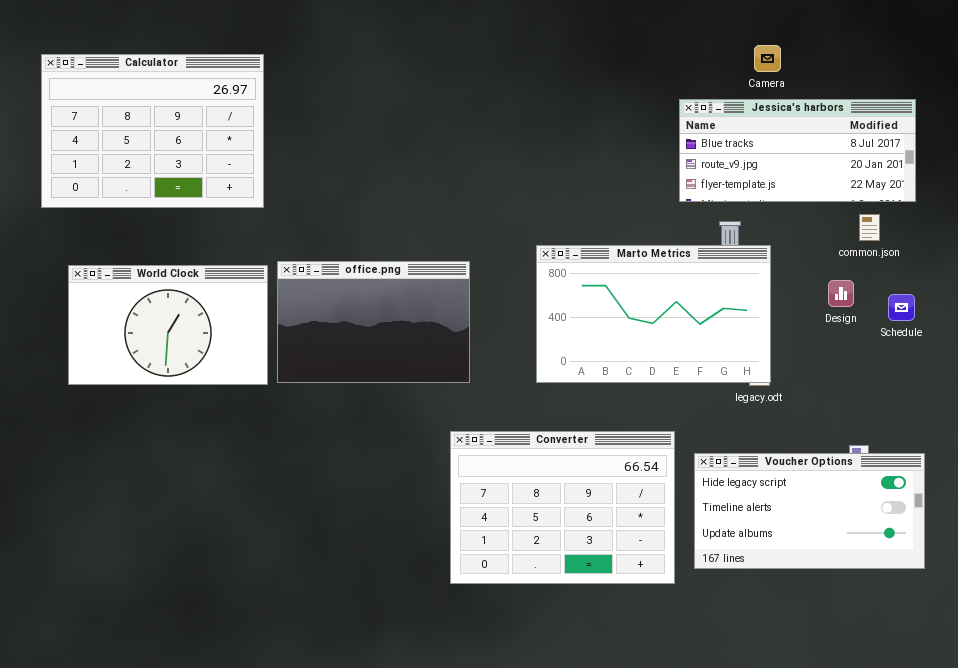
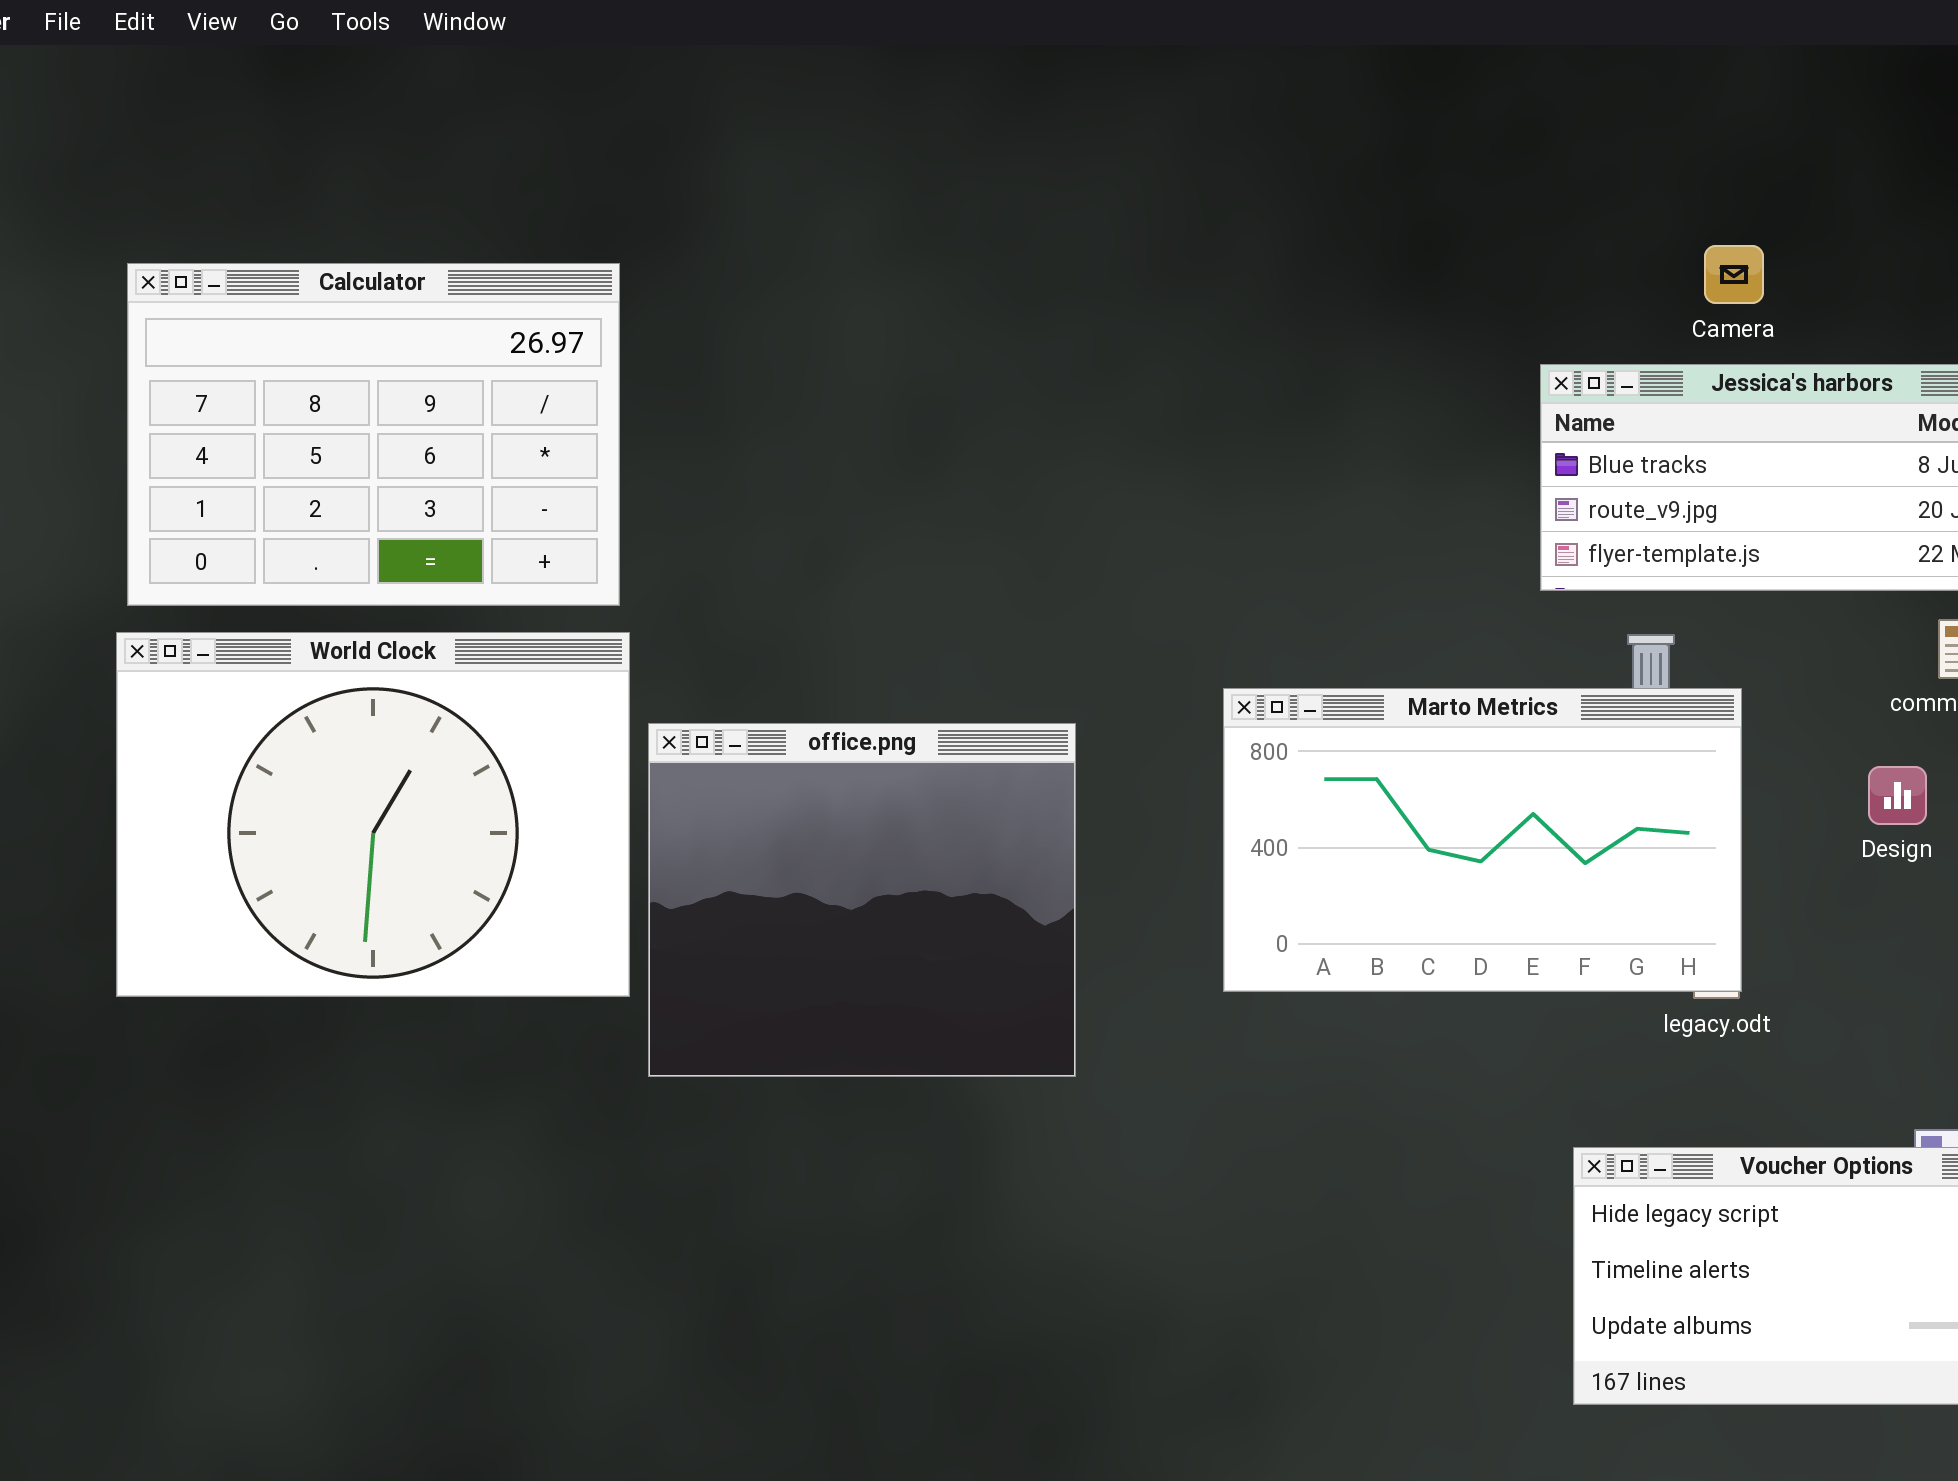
office.png: [277,261,470,383] -> [648,723,1076,1077], resized
World Clock: [68,265,268,385] -> [116,632,630,997], resized
Converter: [450,431,675,584] -> none, closed

